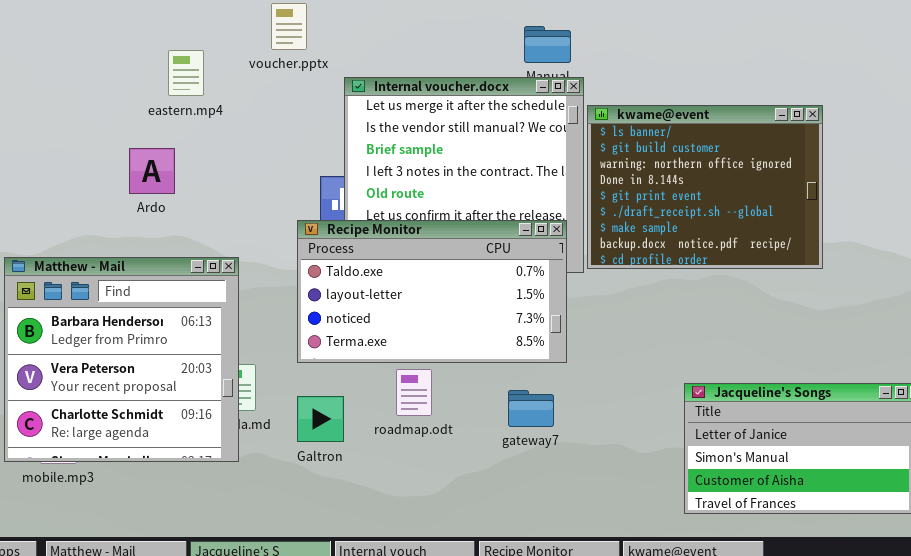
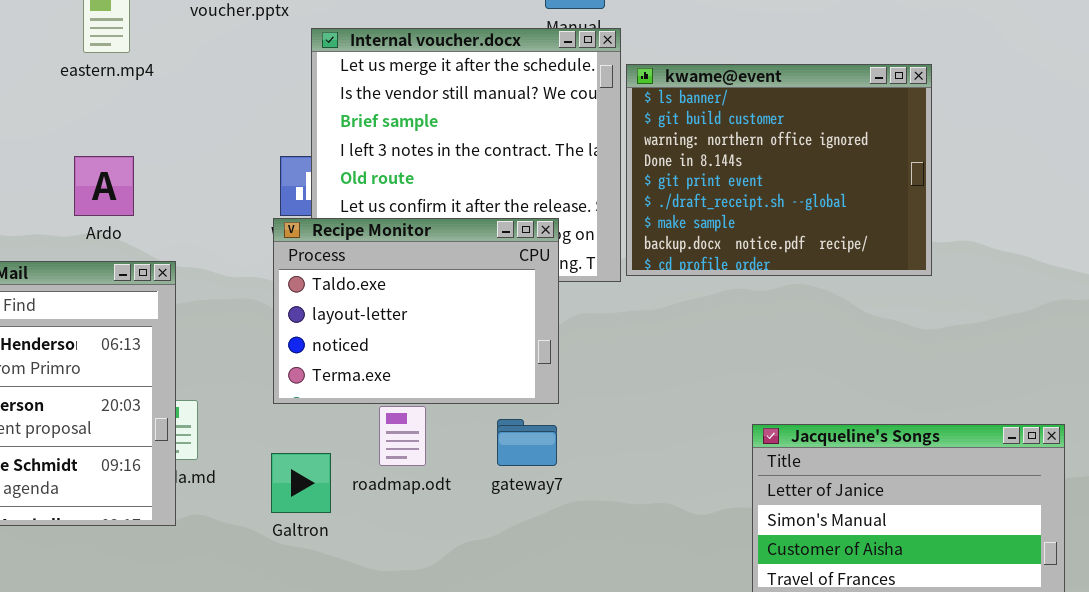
Ardo: [129,148,175,194] -> [74,156,134,216], moved
Recipe Monitor: [297,220,567,363] -> [273,218,559,404], moved, resized
gateway7: [508,390,554,427] -> [497,419,557,466], moved
Galtron: [297,396,344,442] -> [271,453,331,513], moved

